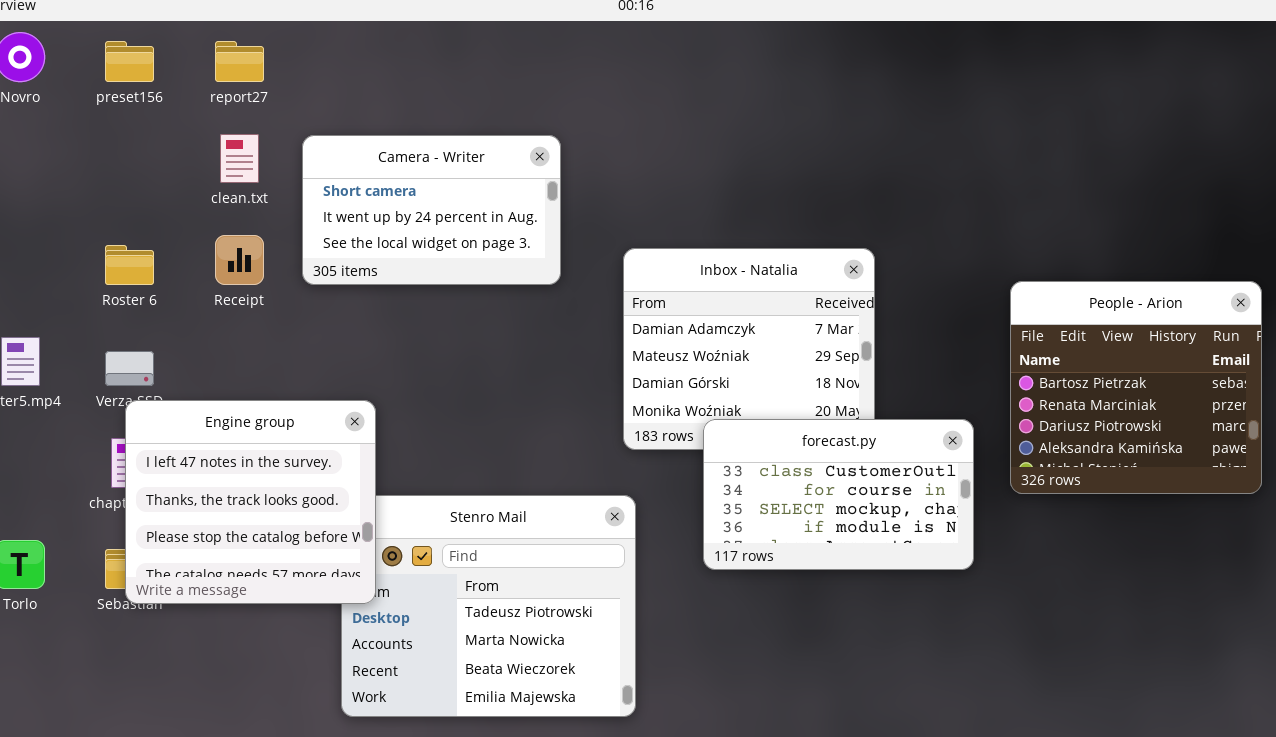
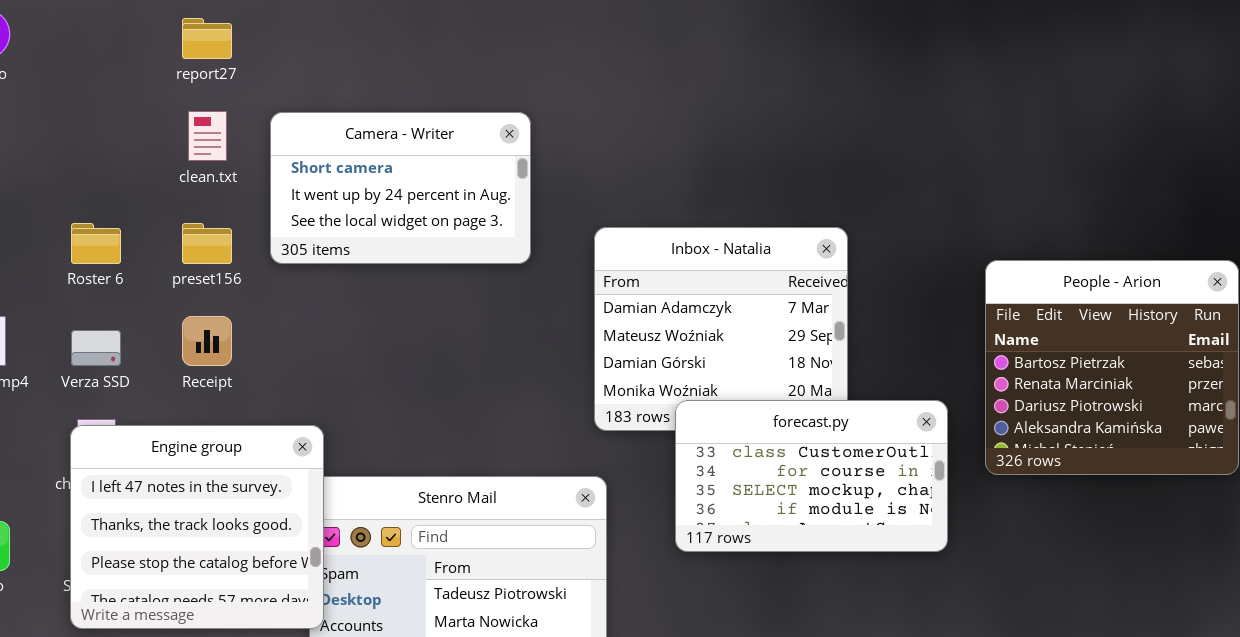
preset156: [105,41,154,82] -> [182,223,232,264], moved
Receipt: [215,235,264,285] -> [182,316,232,366], moved
Engine group: [125,400,376,604] -> [70,425,324,629], moved

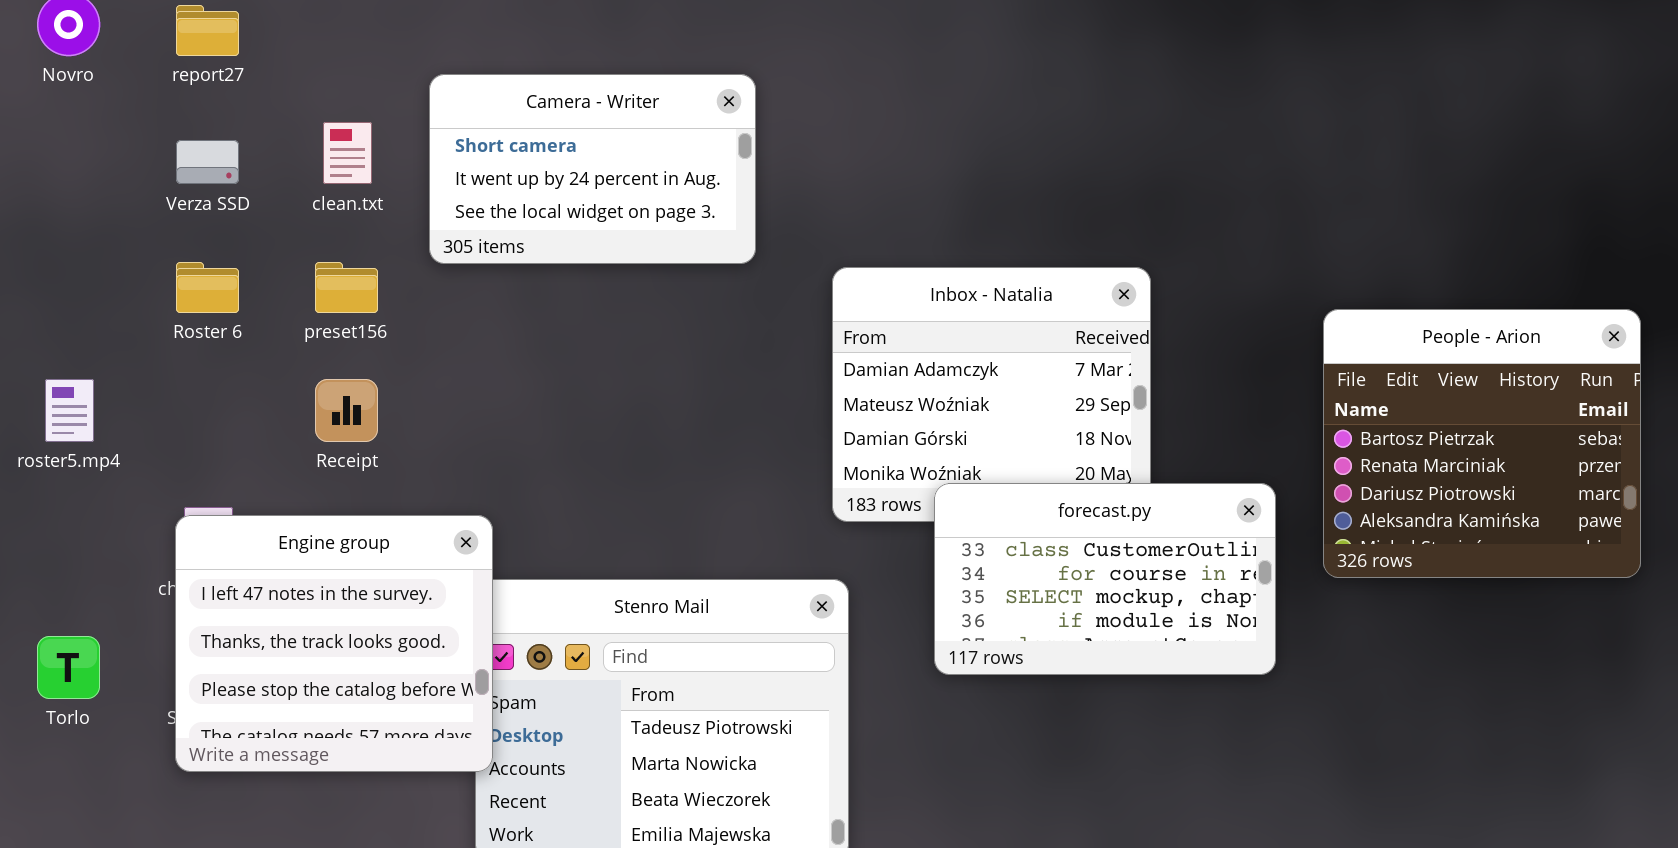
report27: [182,18,232,59] -> [176,5,239,56], moved
Camera - Writer: [270,112,531,264] -> [429,74,756,264], moved
Verza SSD: [71,330,121,366] -> [176,140,239,184], moved

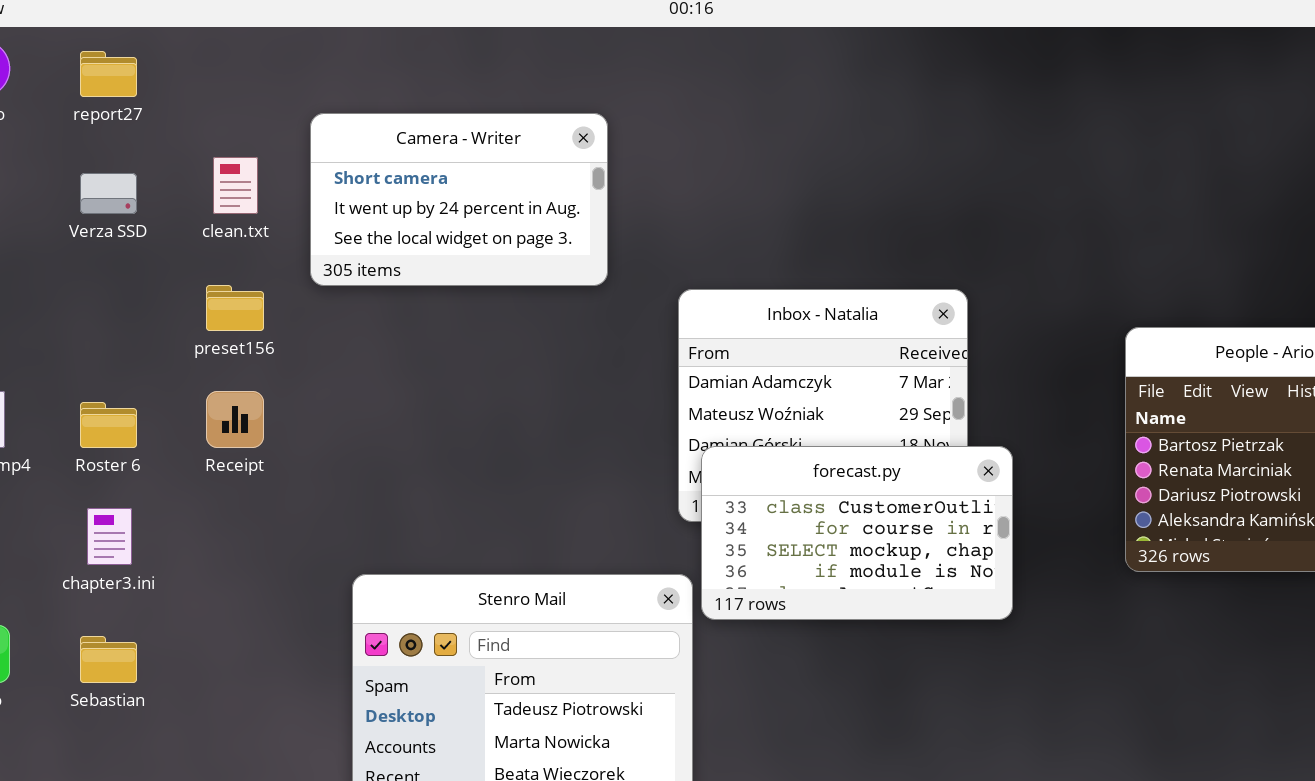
Roster 6: [176,262,239,313] -> [80,402,137,448], moved
forecast.py: [934,483,1276,675] -> [701,446,1013,620], moved
Engine group: [175,515,493,772] -> none, closed

